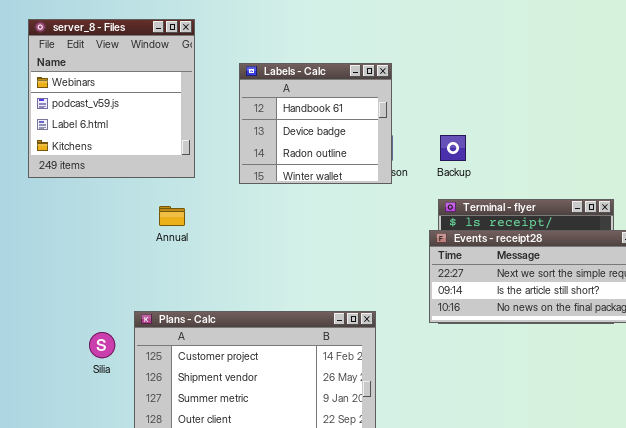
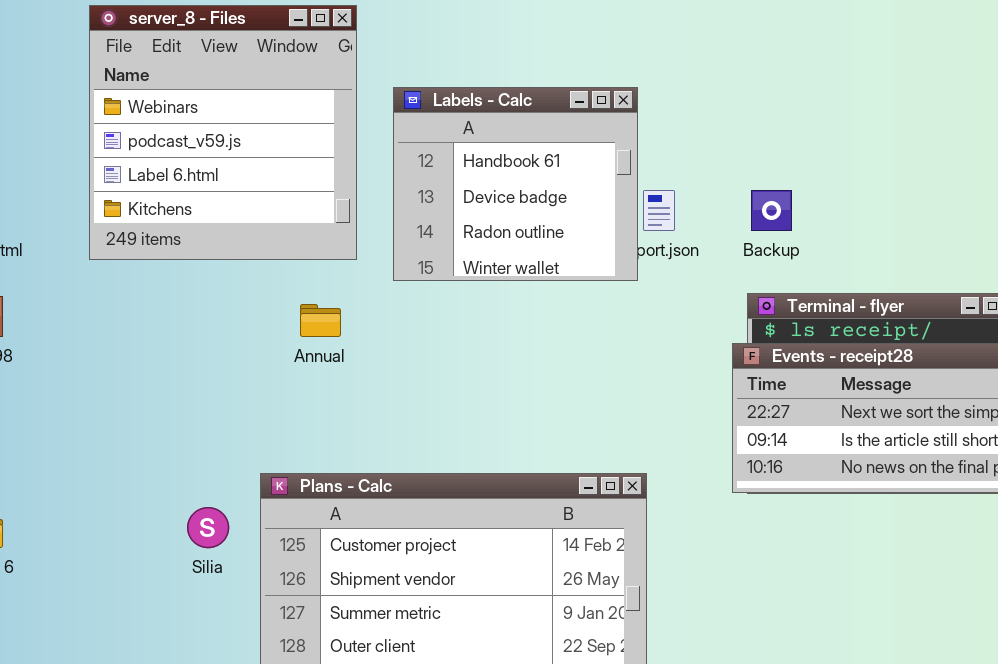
Labels - Calc: [239,63,392,184] -> [393,87,638,281], moved

